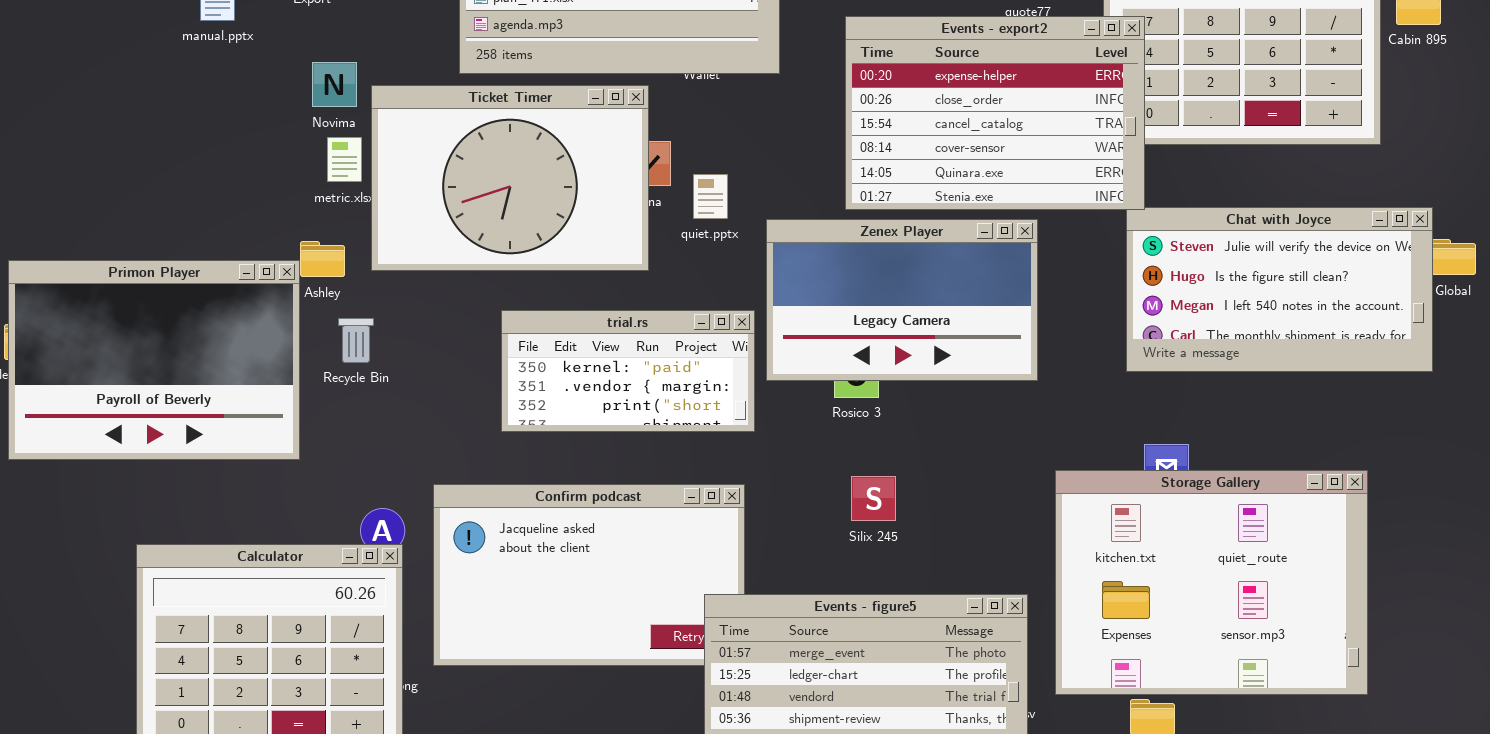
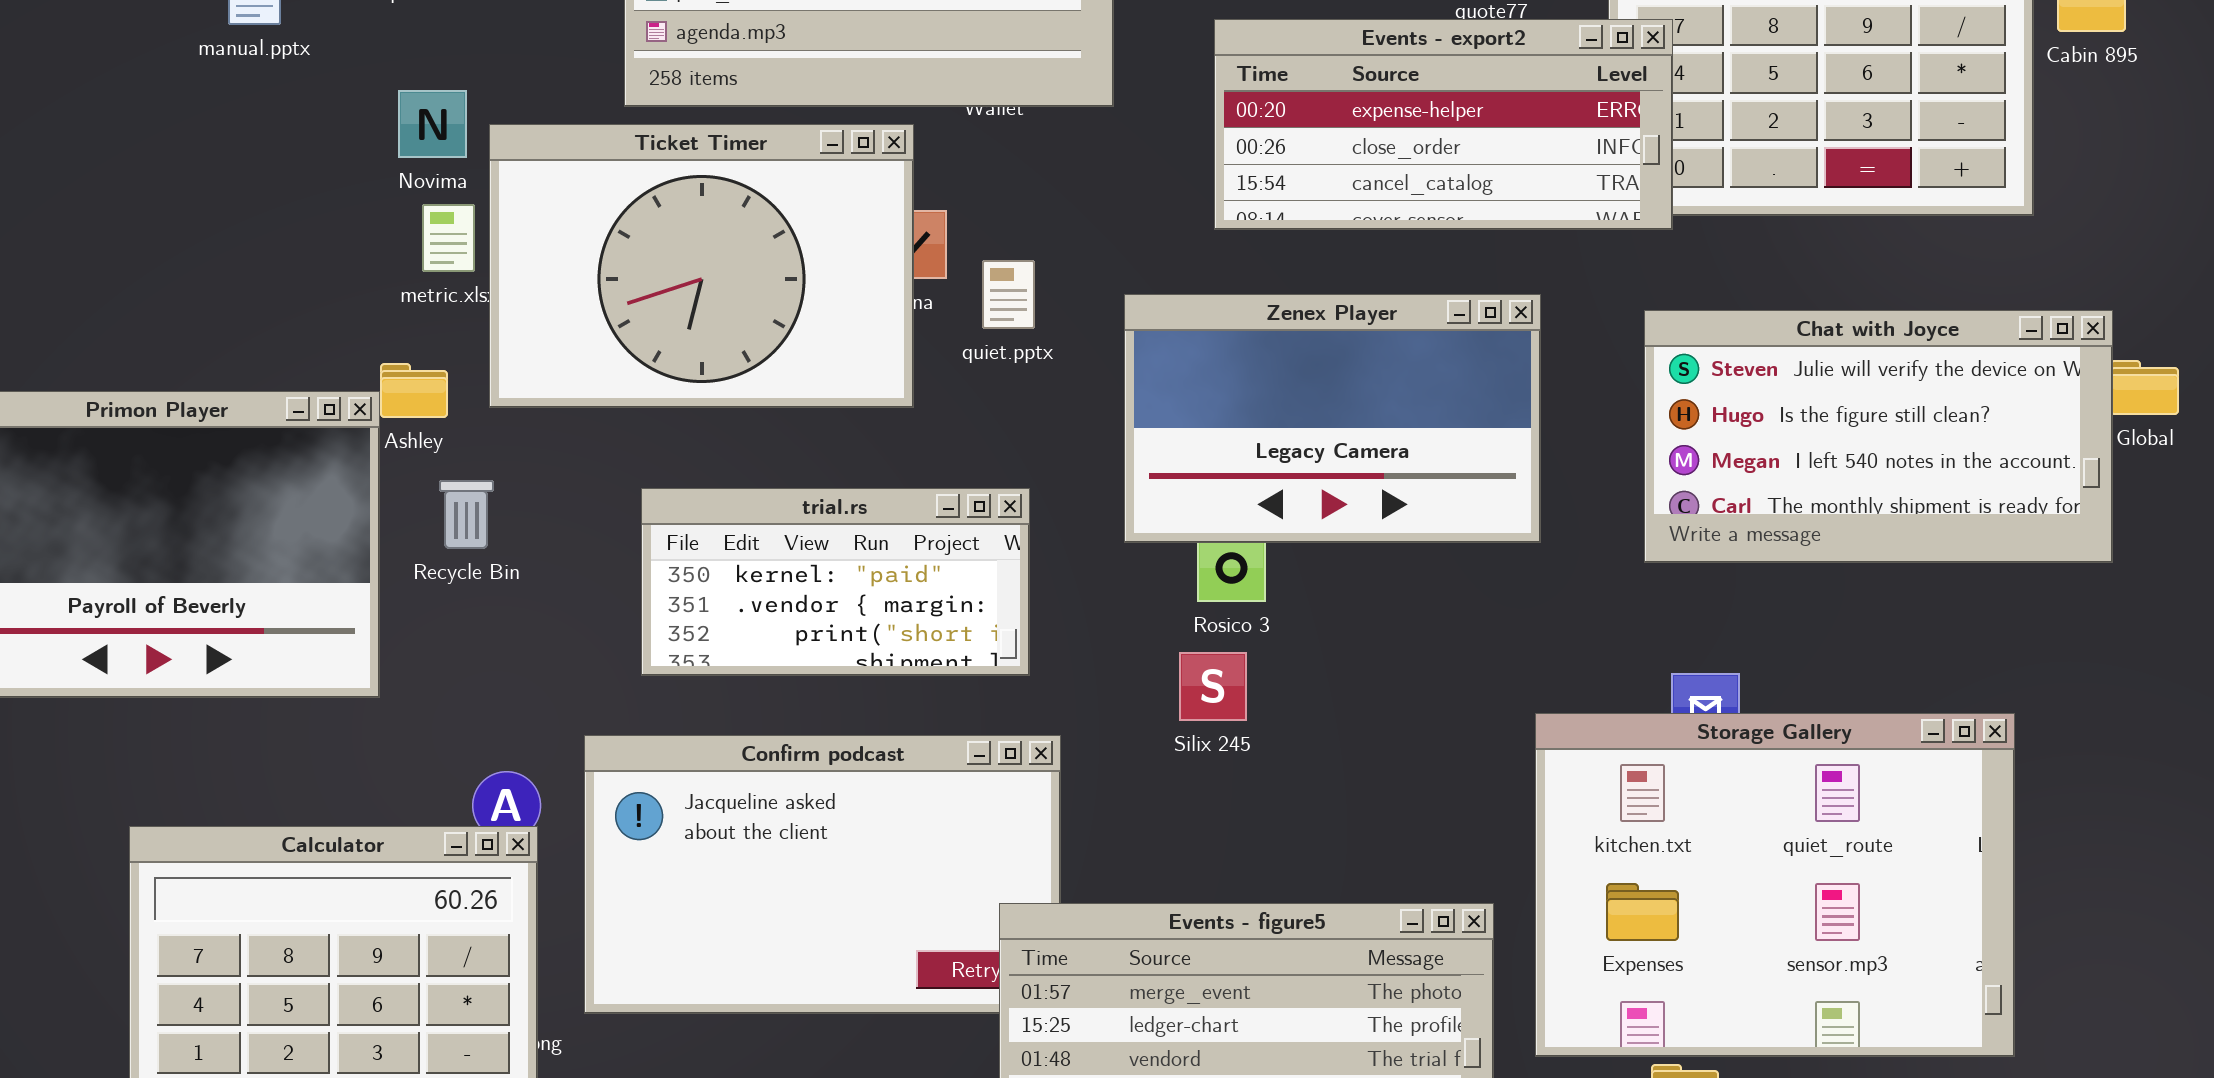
Events - export2: [845,16,1145,210] -> [1214,19,1673,230], resized
Zenex Player: [766,219,1038,381] -> [1124,294,1541,543], moved
trial.rs: [501,310,755,432] -> [641,488,1030,676], moved
Silix 245: [851,476,896,521] -> [1179,652,1247,721], moved

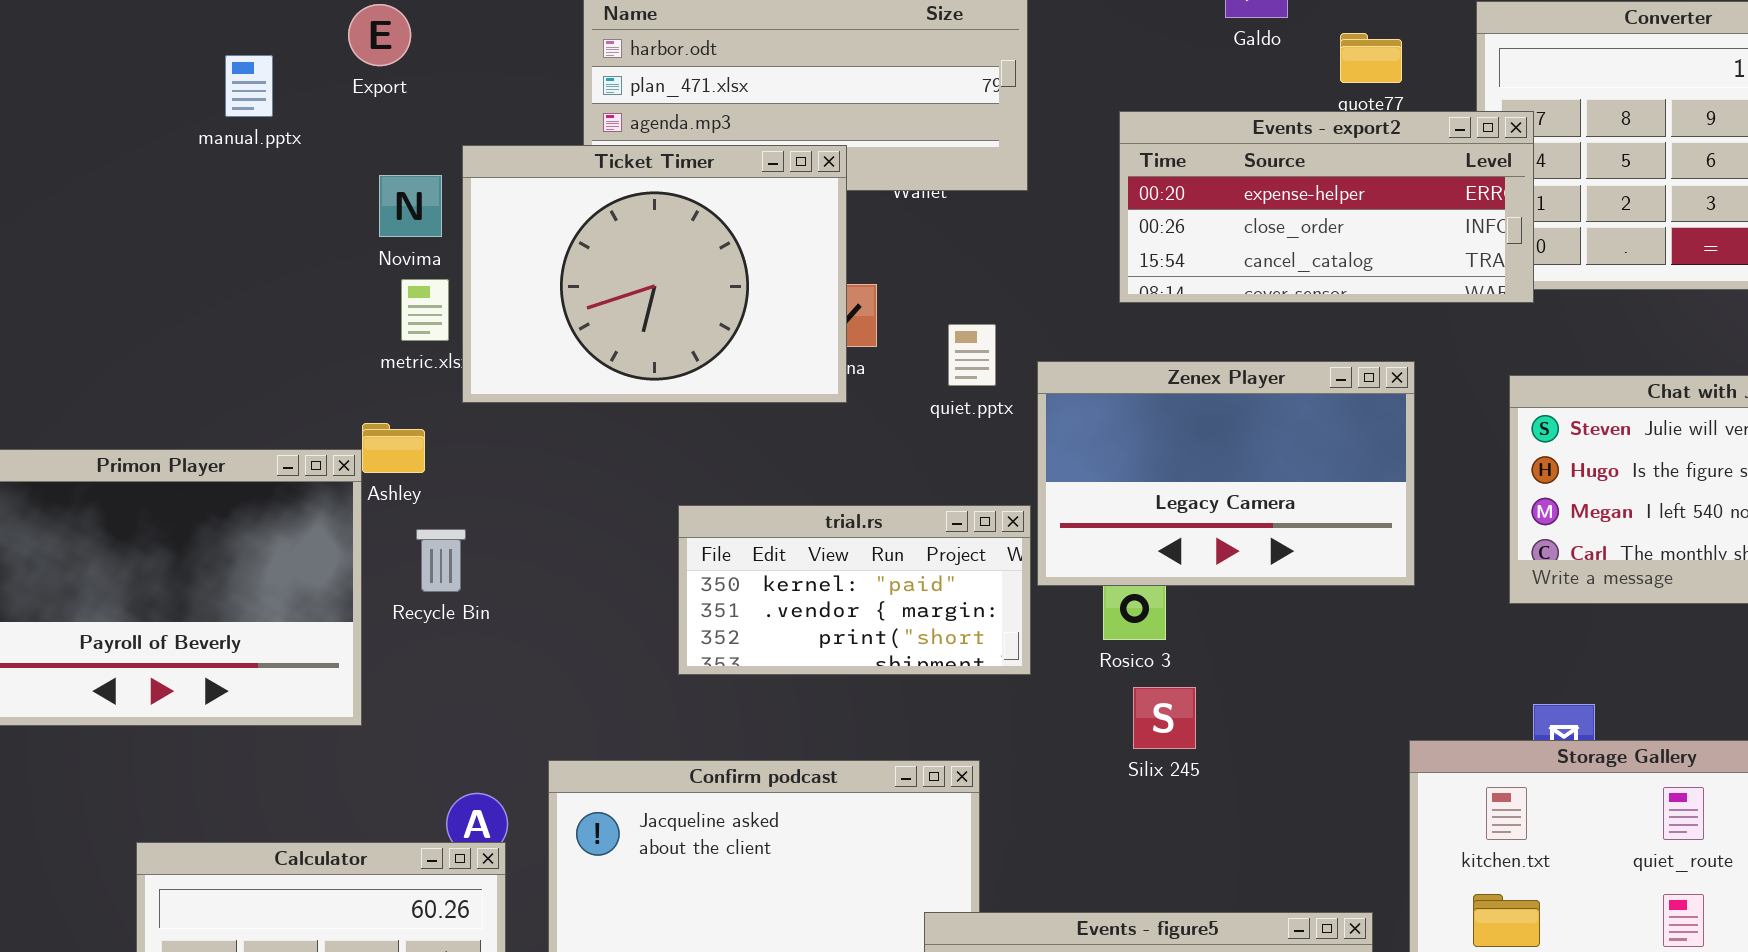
Ticket Timer: [489,124,914,408] -> [462,145,847,403], moved
quiet.pptx: [982,260,1035,329] -> [948,324,996,386], moved
trial.rs: [641,488,1030,676] -> [678,505,1031,675], moved
Silix 245: [1179,652,1247,721] -> [1133,687,1196,749], moved

